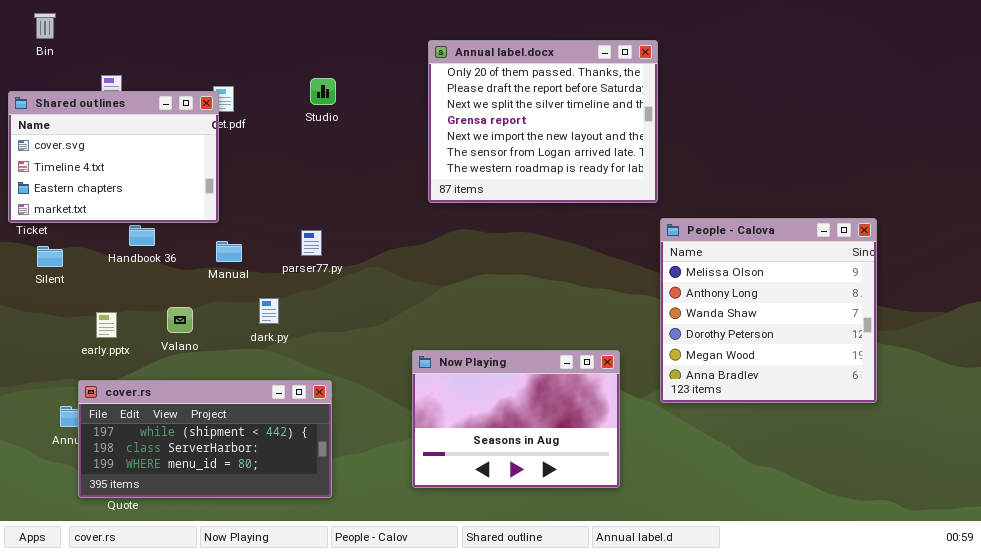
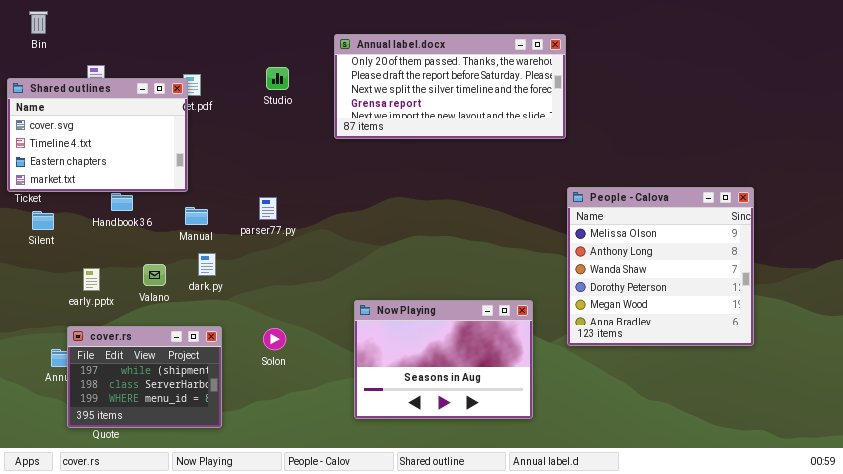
Annual label.docx: [428,40,658,203] -> [334,34,566,139], resized
dark.py: [259,298,279,324] -> [198,253,216,276], moved
cover.rs: [78,380,332,498] -> [67,326,222,428], resized

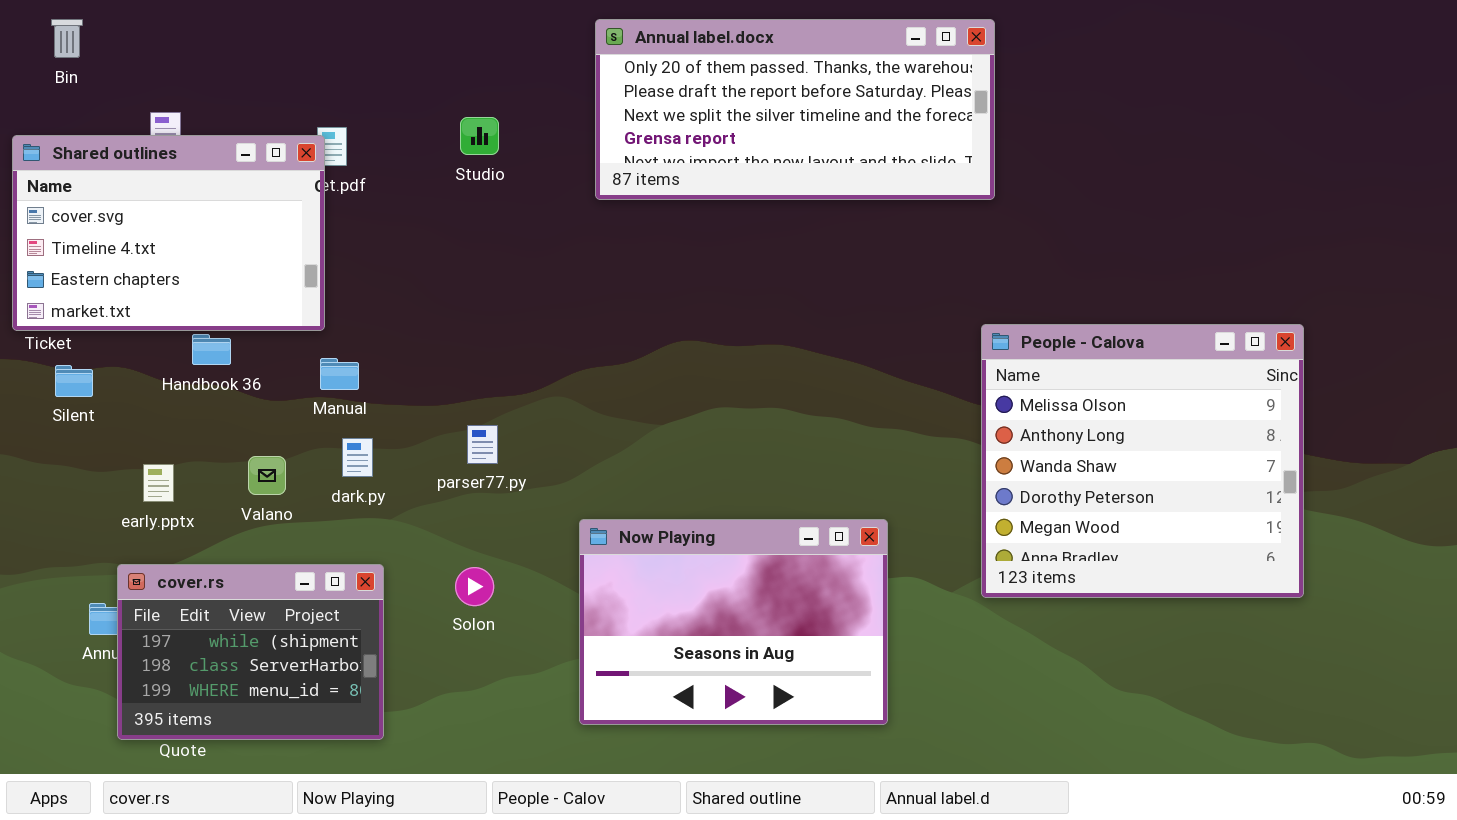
Annual label.docx: [334,34,566,139] -> [595,19,995,200], moved
parser77.py: [259,197,277,220] -> [467,425,498,464], moved
Now Playing: [354,300,533,419] -> [579,519,888,725], moved

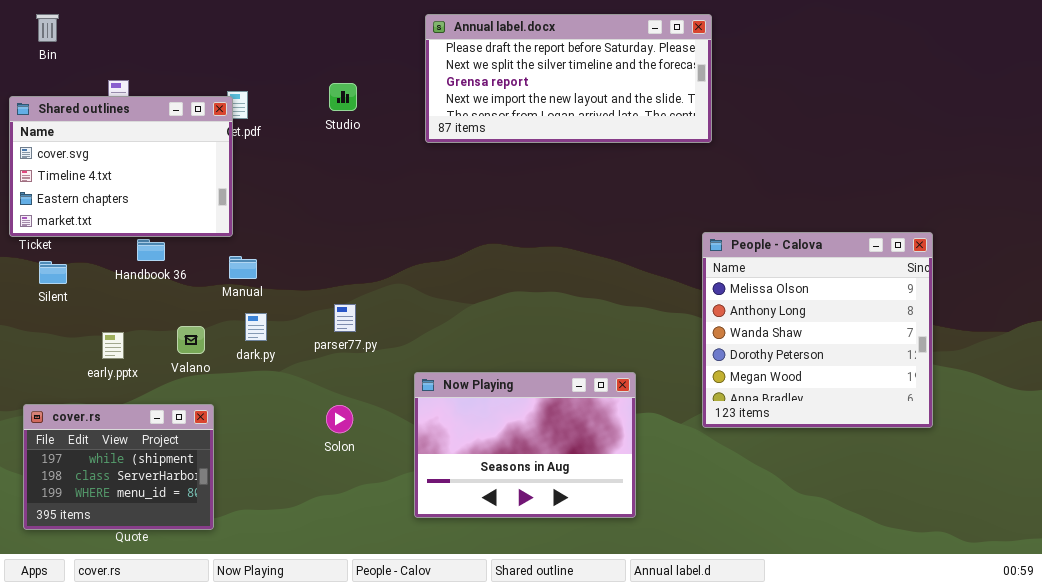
Annual label.docx: [595,19,995,200] -> [425,14,712,143], scrolled down 1 row
cover.rs: [117,564,384,740] -> [23,404,214,530], moved

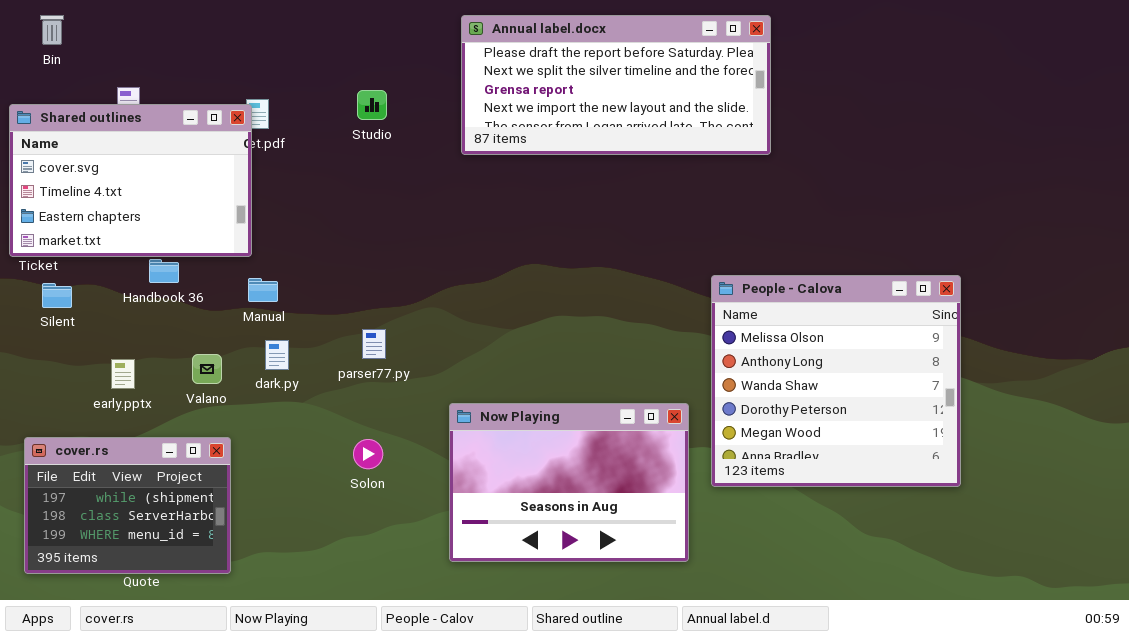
People - Calova: [702,232,933,428] -> [711,275,961,487], moved

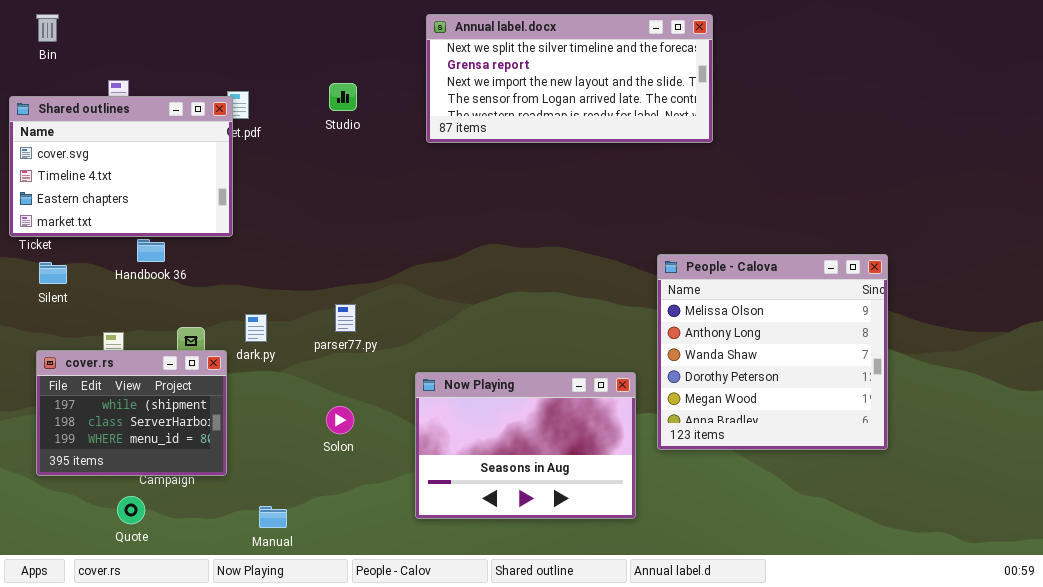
Annual label.docx: [461,15,771,155] -> [426,14,713,143], scrolled down 1 row
Manual: [248,278,278,302] -> [259,506,287,528], moved
cover.rs: [24,437,231,574] -> [36,350,227,476], moved

